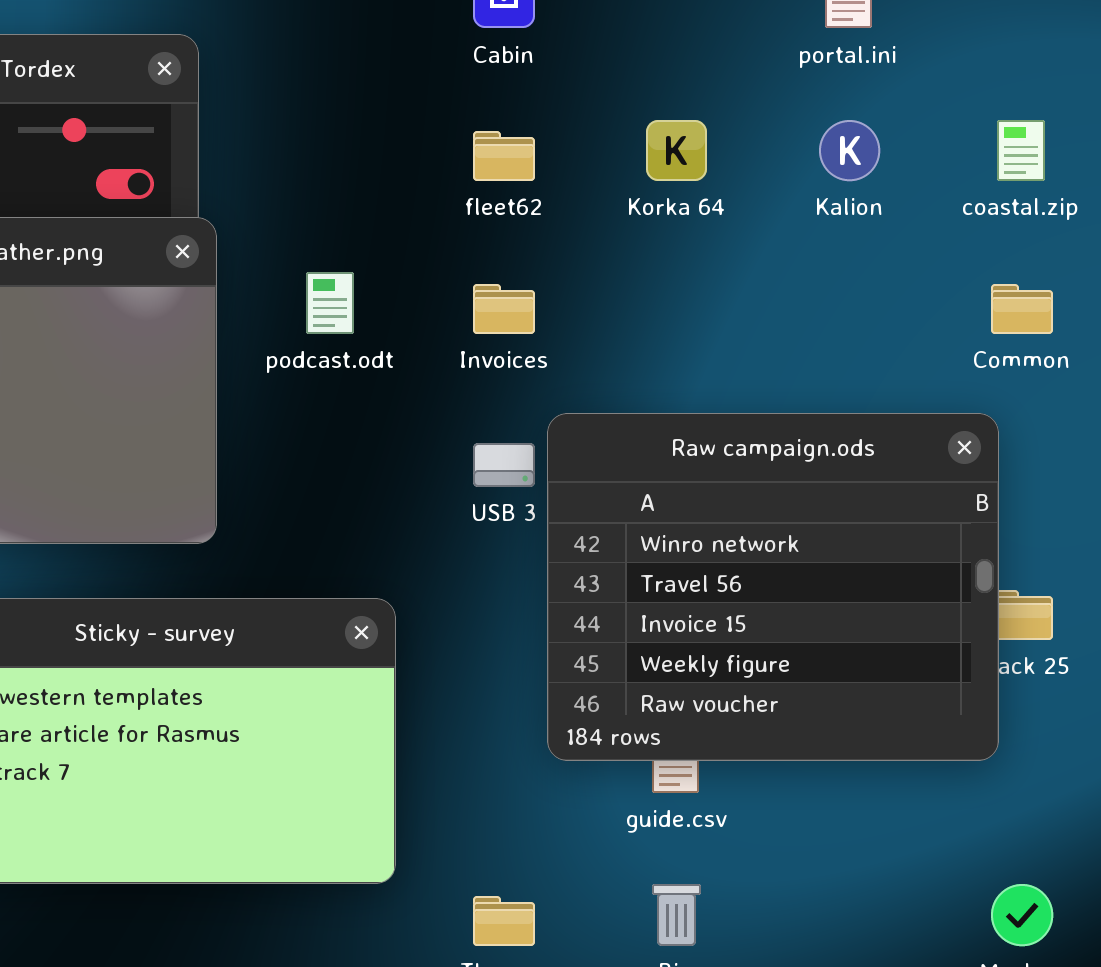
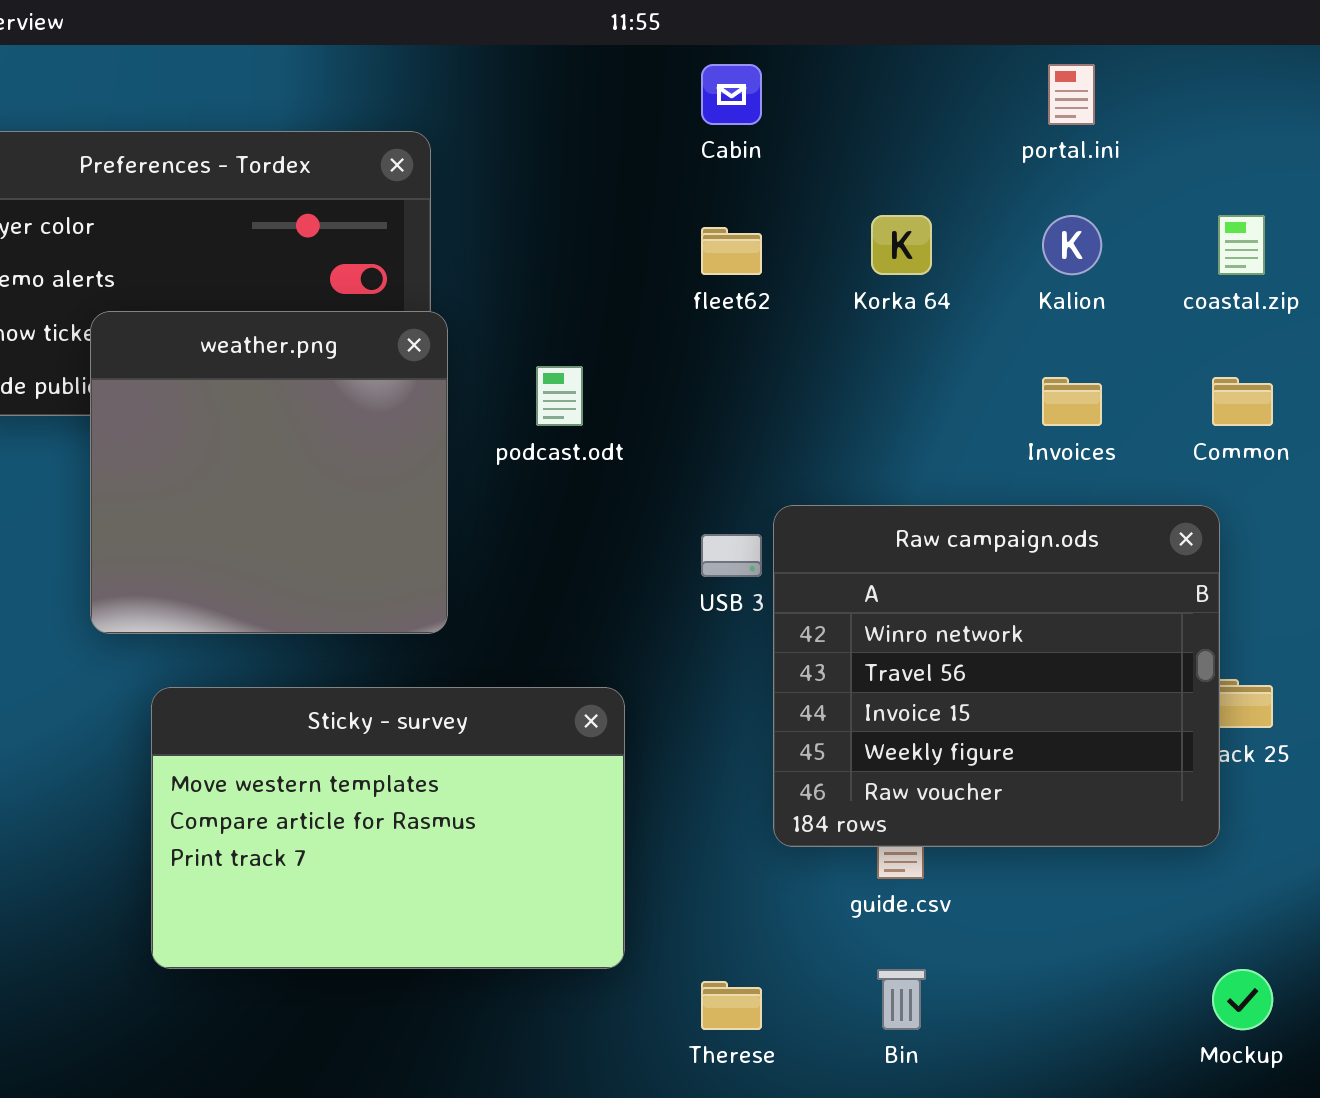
Invoices: [473,284,535,334] -> [1042,377,1102,426], moved

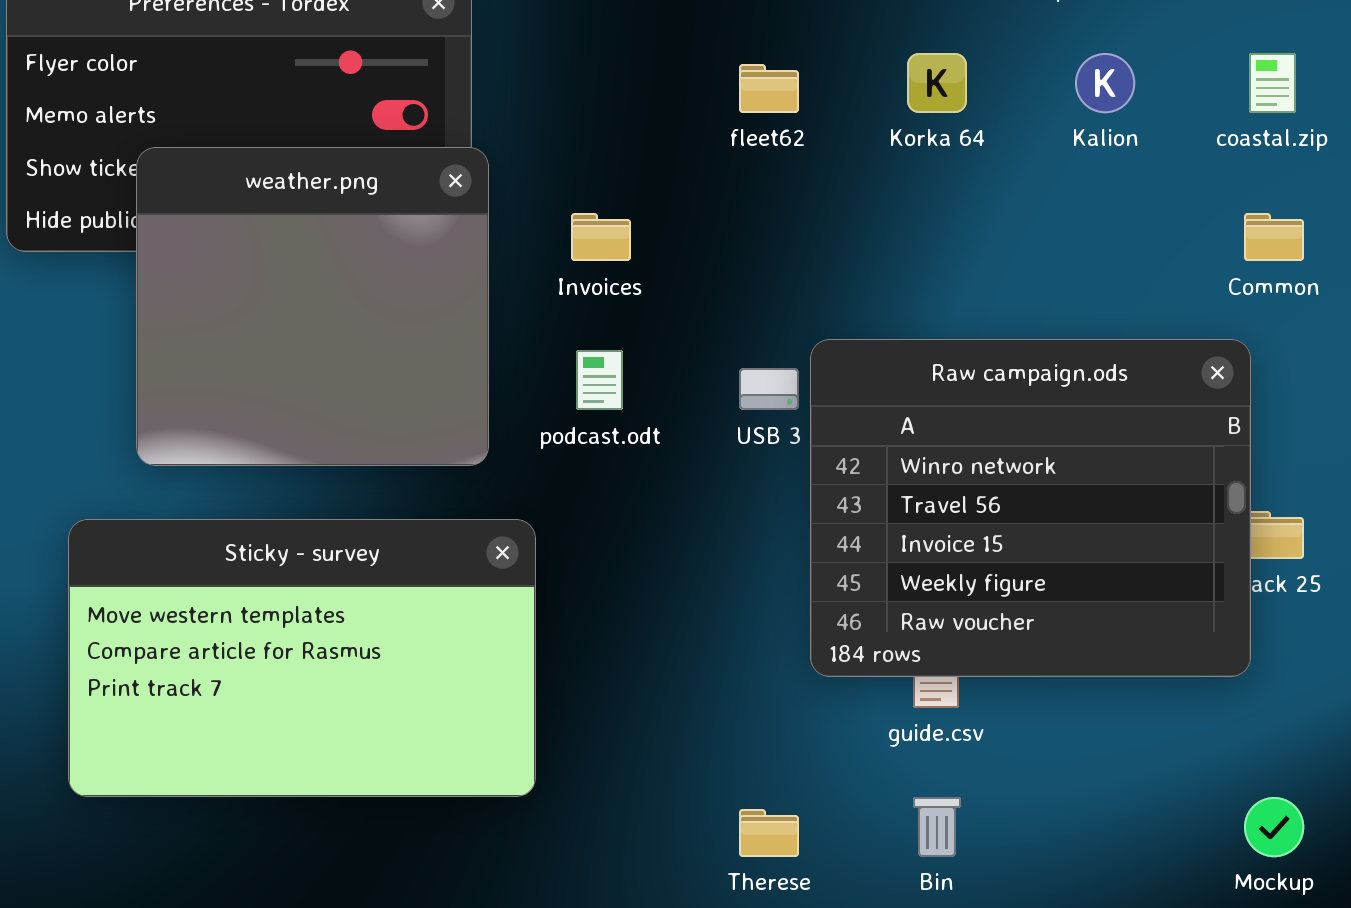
podcast.odt: [536,366,583,426] -> [576,350,623,410], moved
Invoices: [1042,377,1102,426] -> [571,213,631,261], moved
Sticky - survey: [151,687,625,969] -> [68,519,536,797], moved

